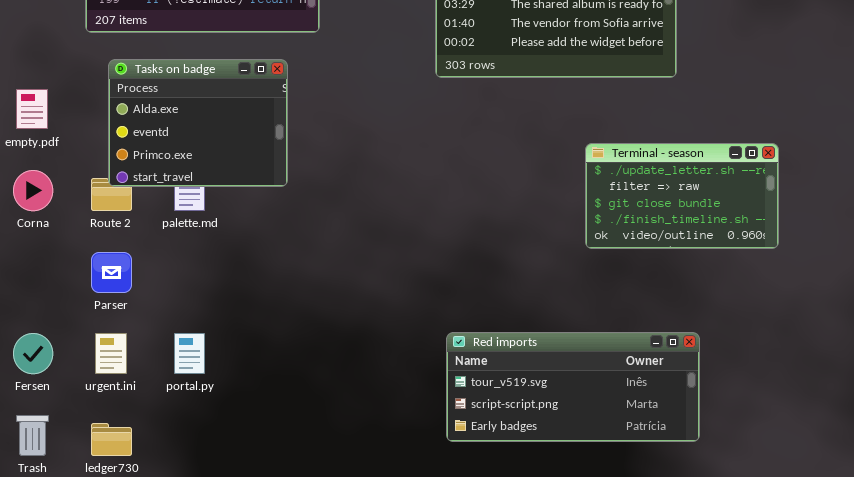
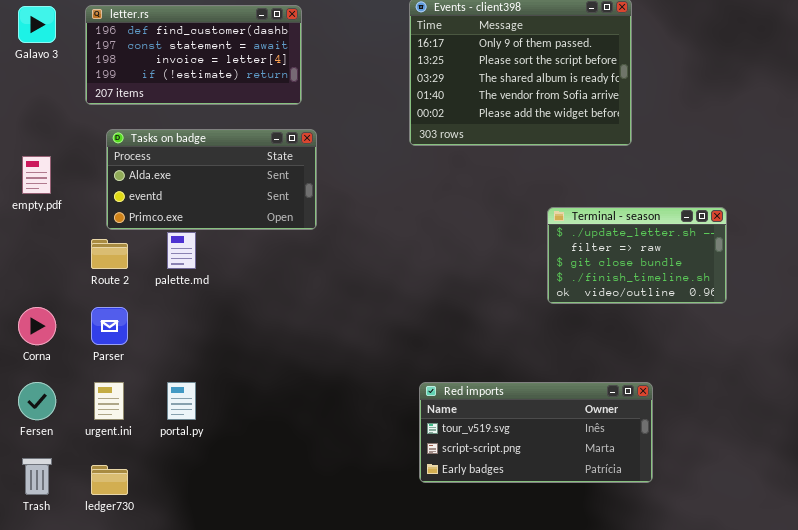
Tasks on badge: [108,59,288,187] -> [106,129,317,230], resized
Corna: [13,170,53,211] -> [18,307,56,345], moved

